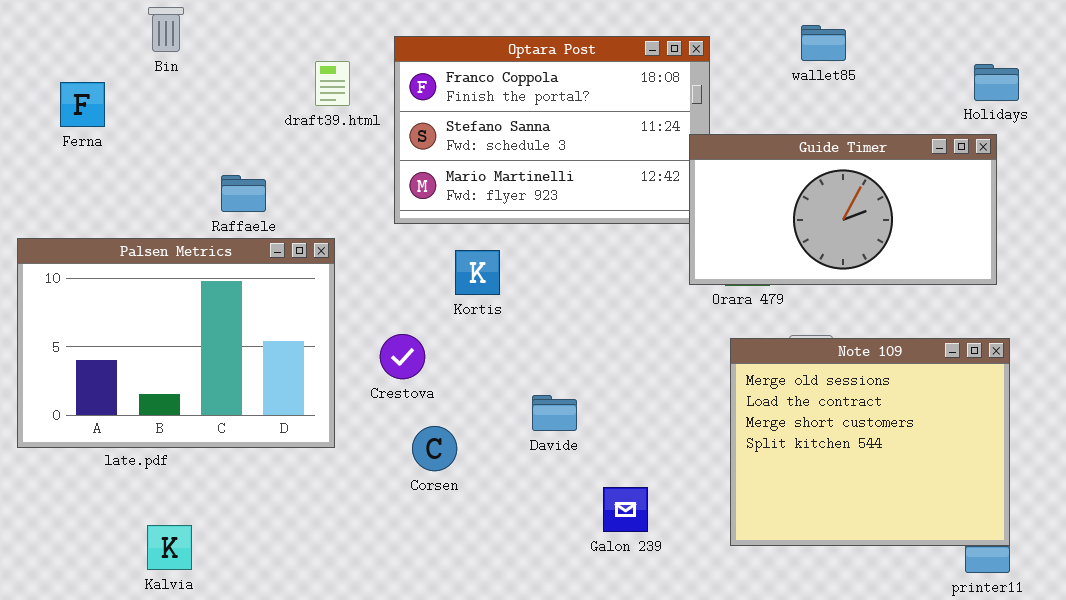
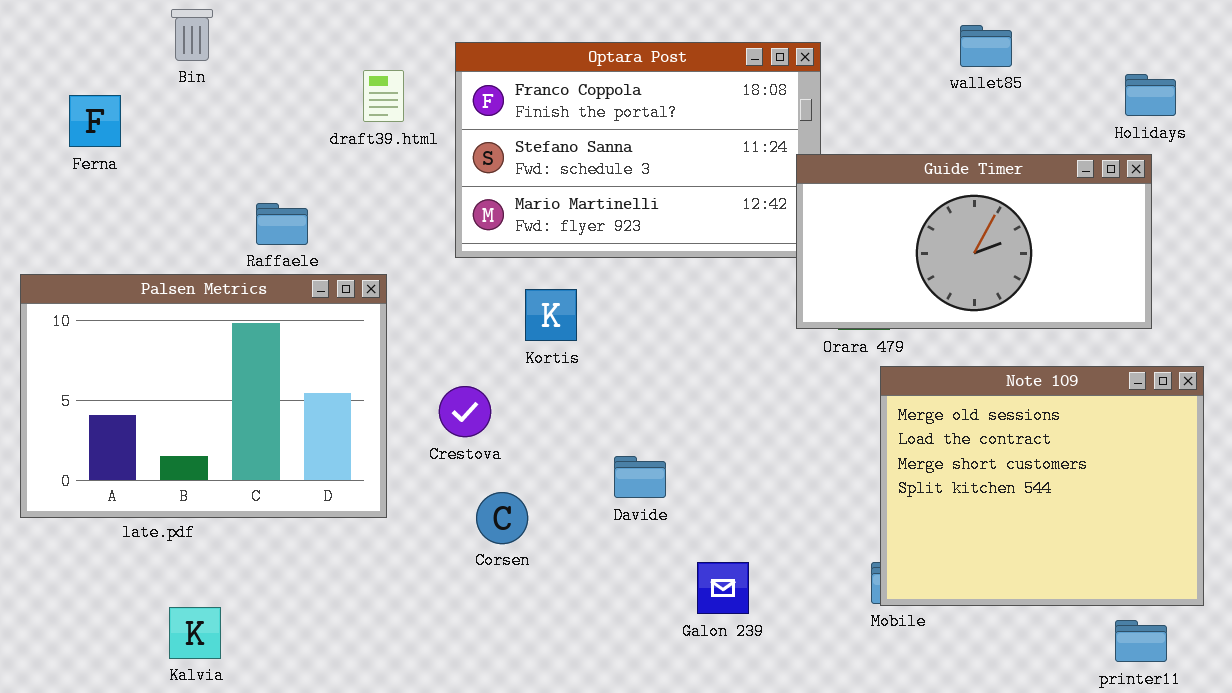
wallet85: [801,25,846,61] -> [960,25,1012,67], moved
Note 109: [730,338,1010,546] -> [880,366,1204,606], moved

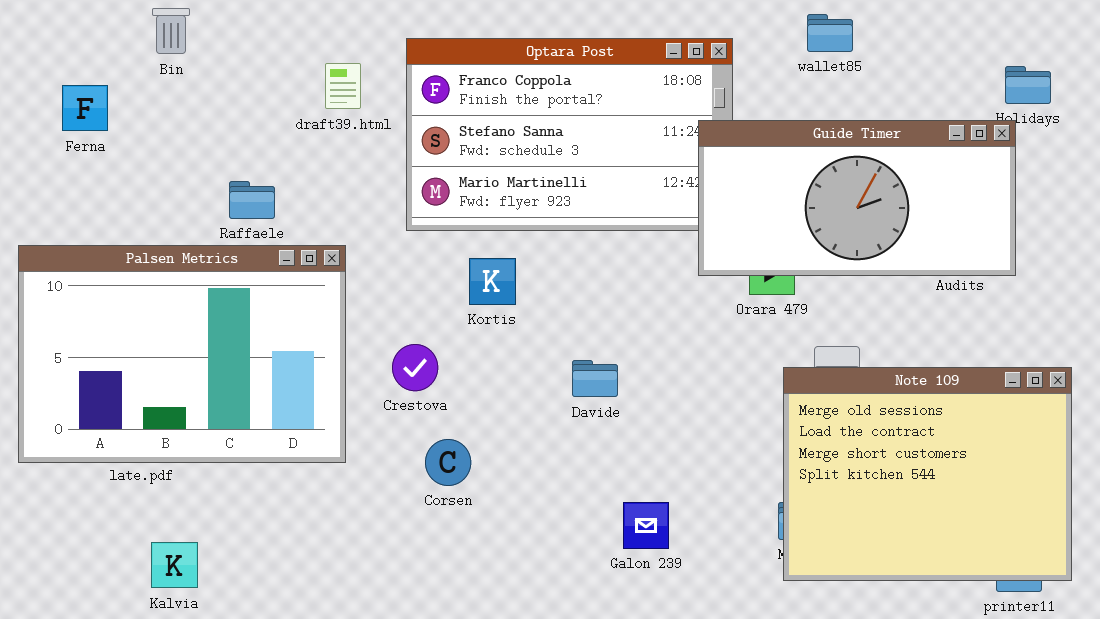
wallet85: [960,25,1012,67] -> [807,14,853,52], moved
Guide Timer: [796,154,1152,329] -> [698,120,1016,276], moved
Note 109: [880,366,1204,606] -> [783,367,1072,581], moved
Davide: [614,456,666,498] -> [572,360,618,397], moved

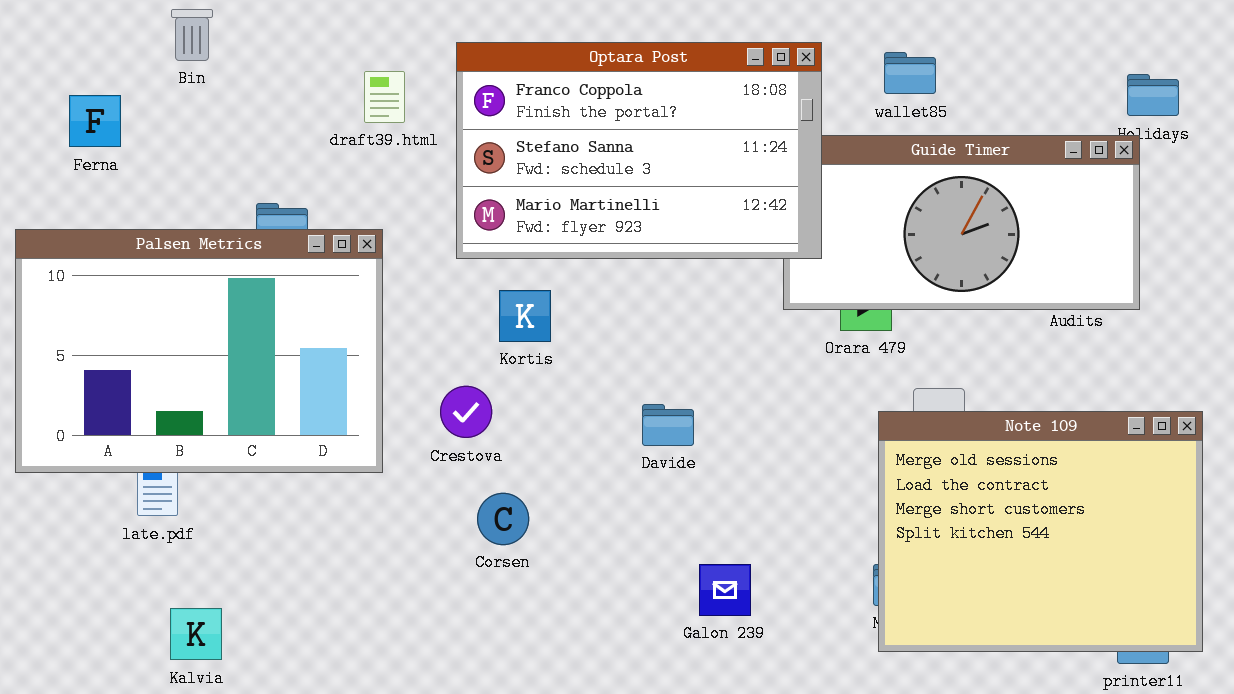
wallet85: [807,14,853,52] -> [884,52,936,94], moved
Optara Post: [406,38,733,231] -> [456,42,822,259], raised
Palsen Metrics: [18,245,346,463] -> [15,229,383,473], moved
Kortis: [469,258,516,305] -> [499,290,551,342], moved

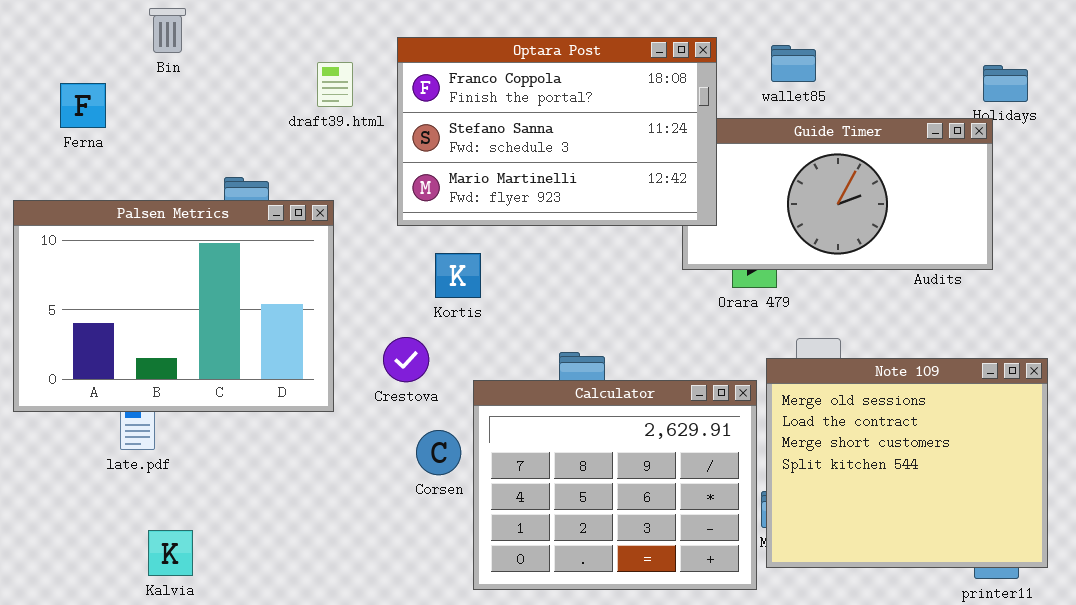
Calculator: none -> [473,380,757,590], opened

